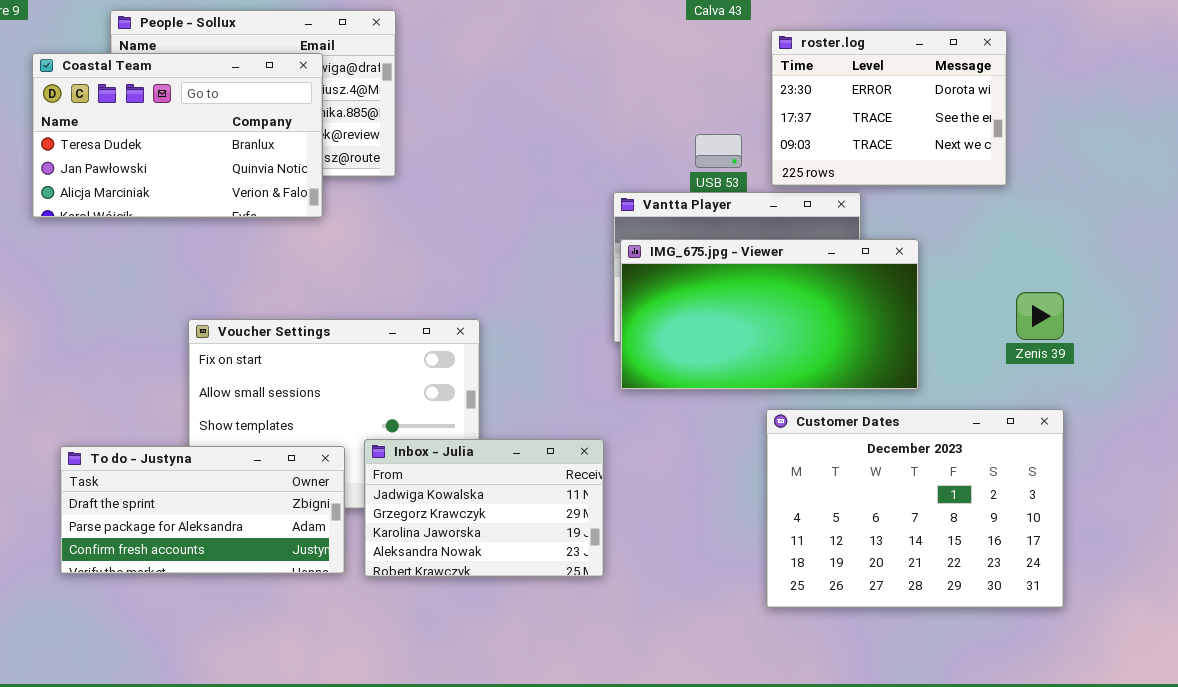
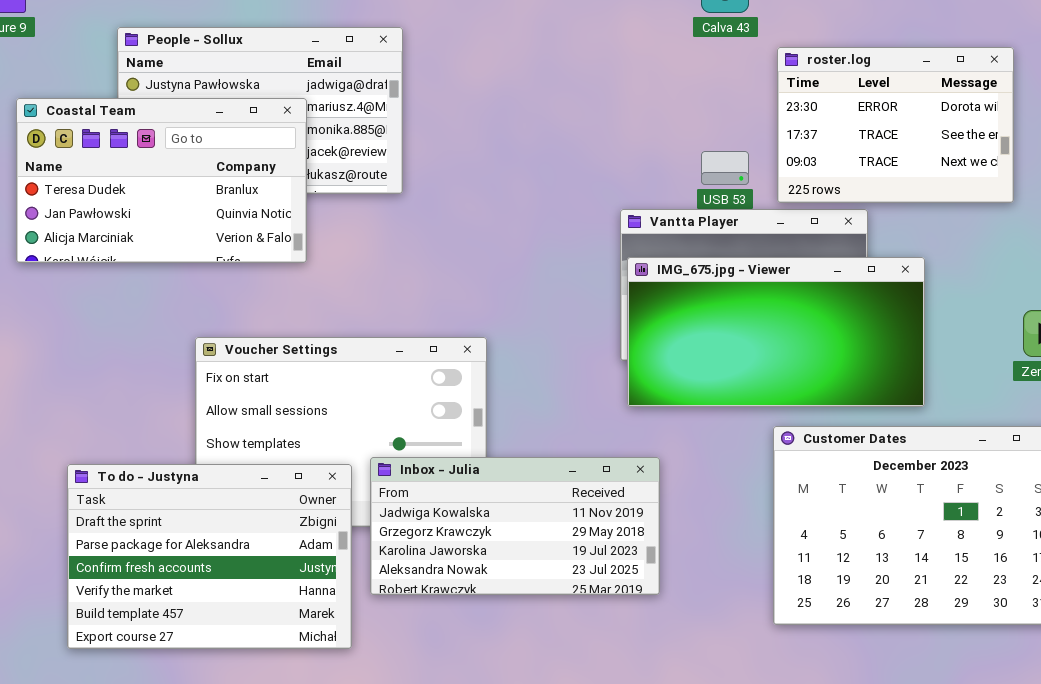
Coastal Team: [32,53,323,218] -> [16,98,307,263], moved
Inbox - Julia: [364,439,604,577] -> [370,457,660,595], resized
To do - Justyna: [60,446,345,574] -> [67,464,352,649], resized

